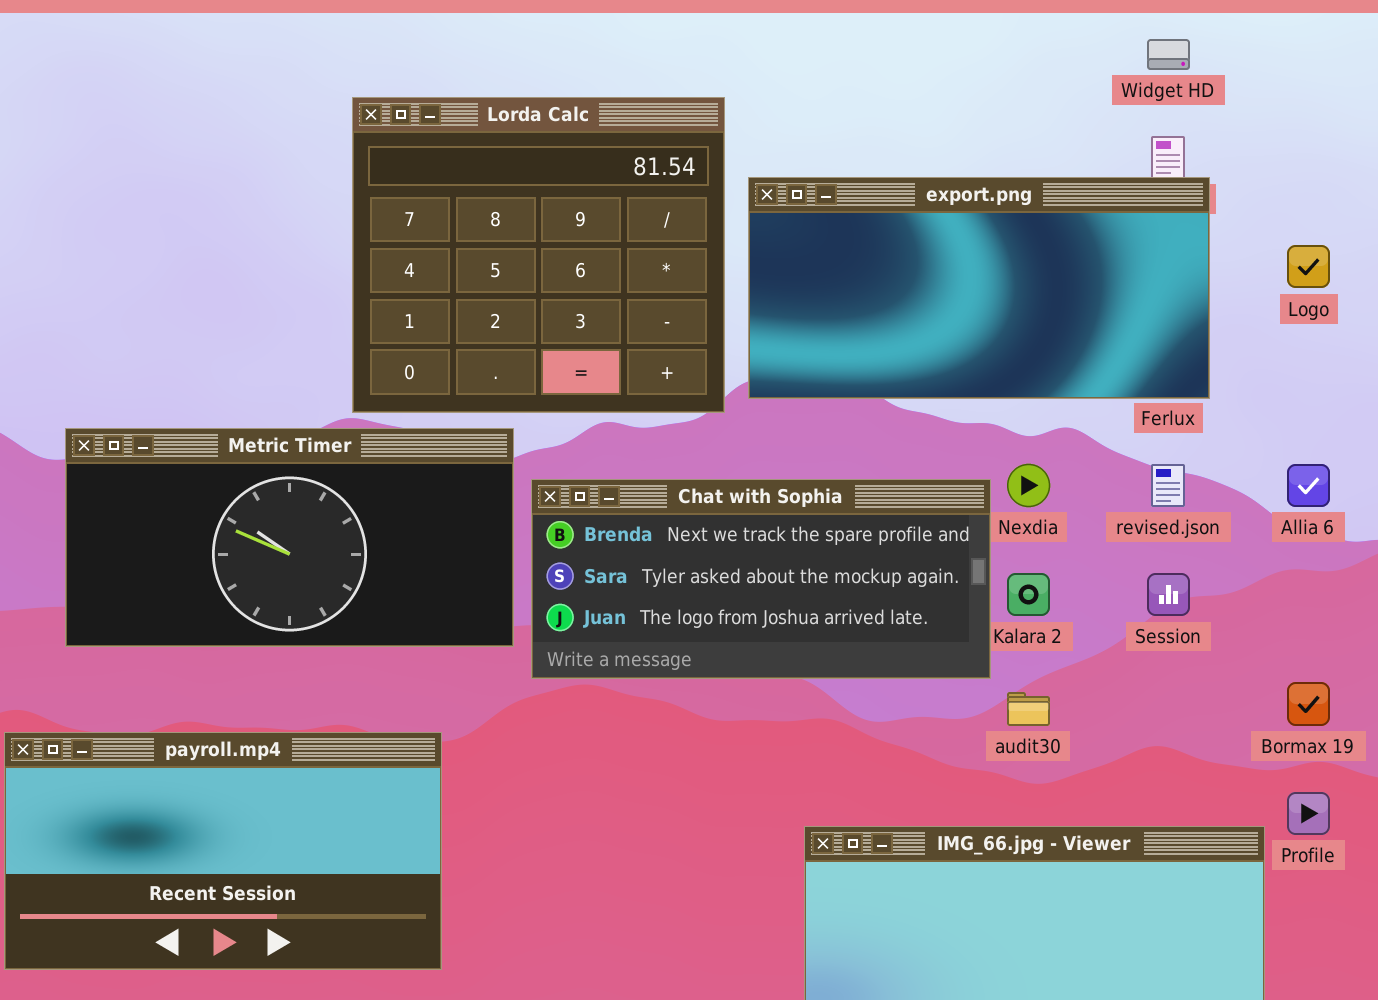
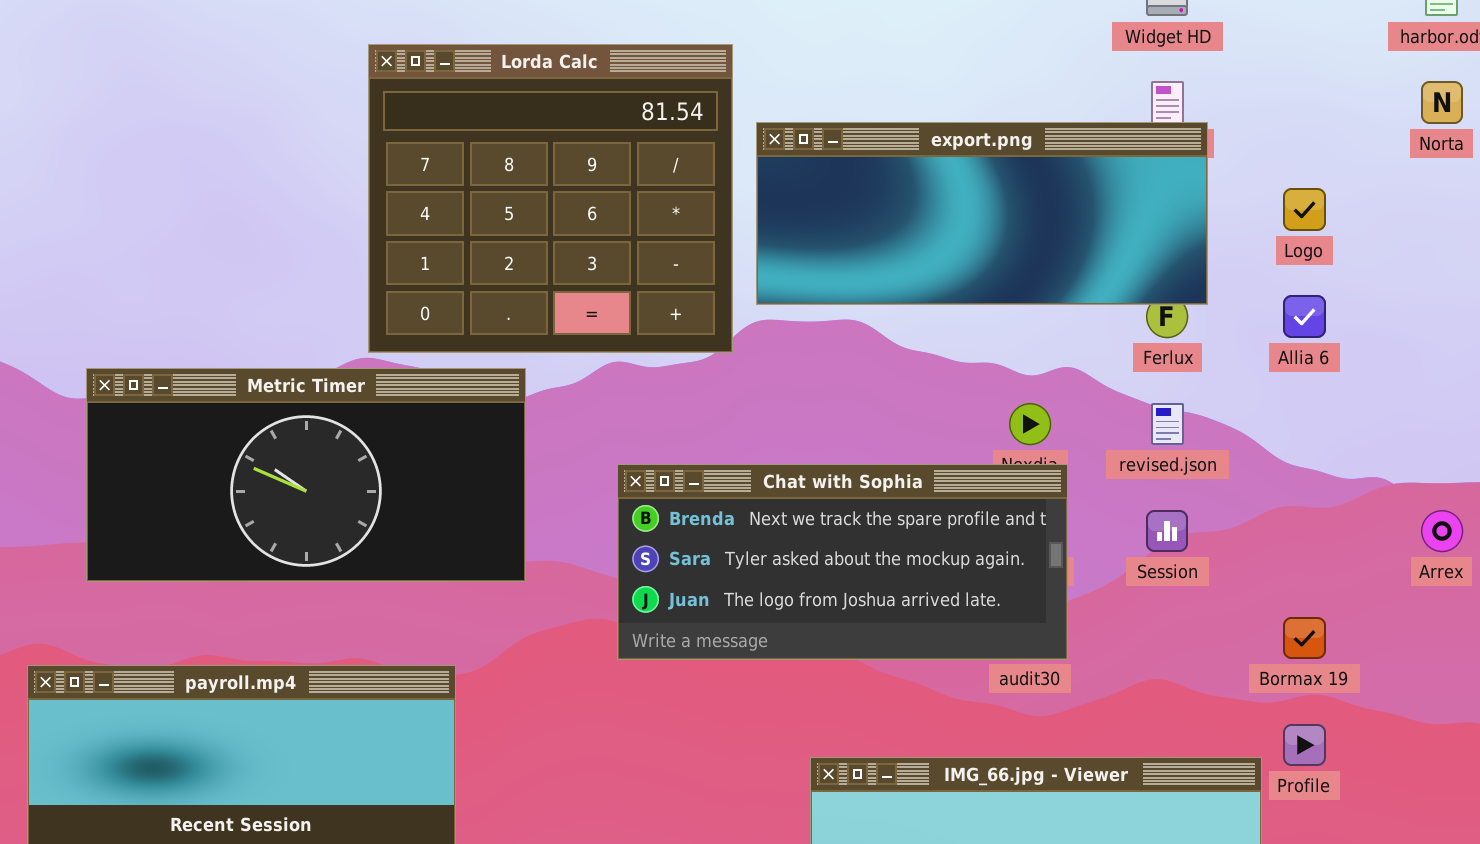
export.png: [748,177,1210,399] -> [756,122,1208,305], resized
Allia 6: [1287,464,1330,507] -> [1283,295,1326,338], moved
Chat with Sophia: [531,479,991,679] -> [617,464,1068,660], moved

